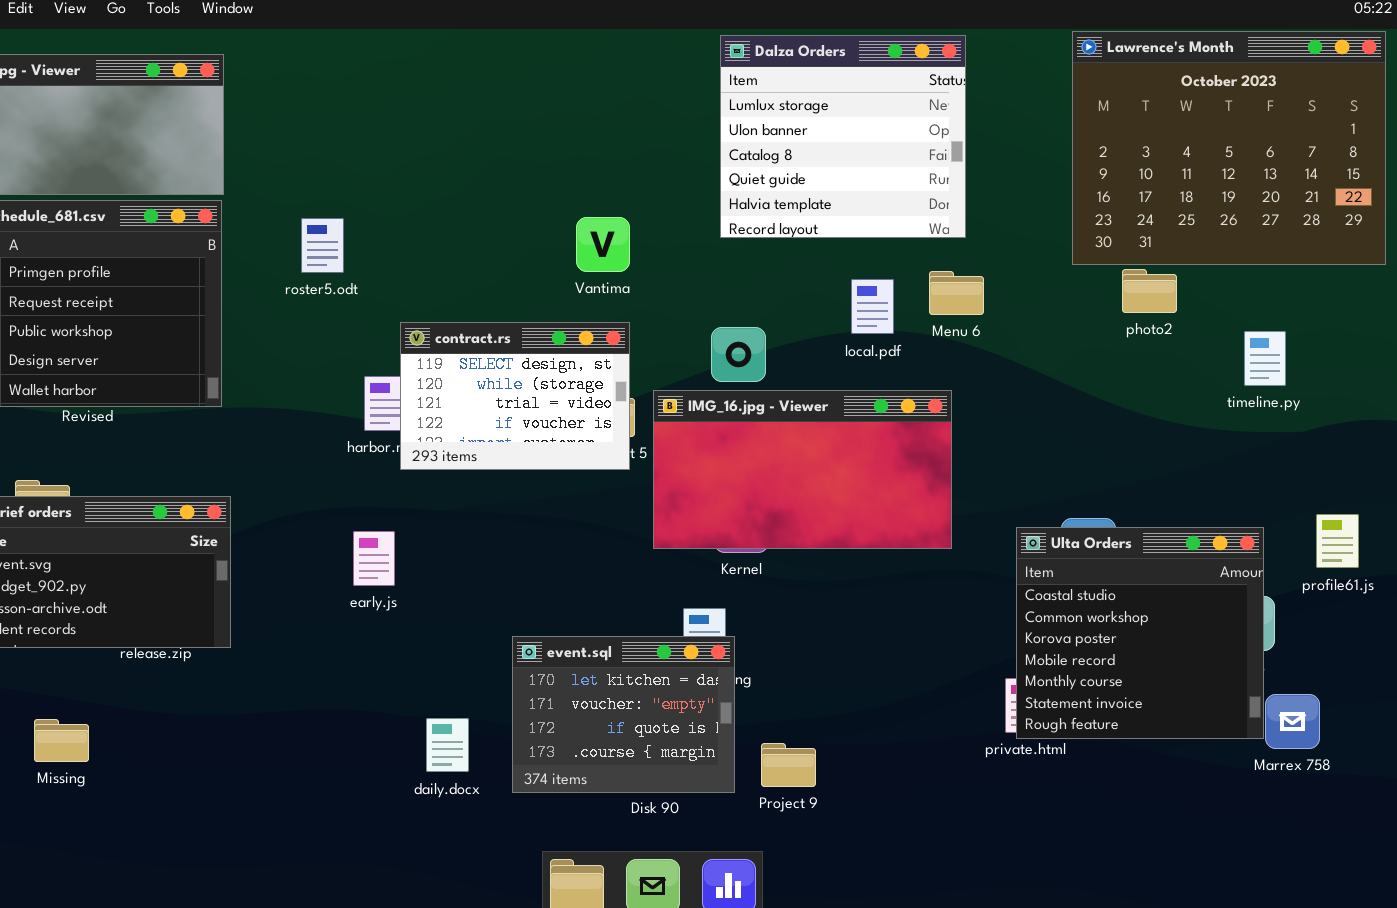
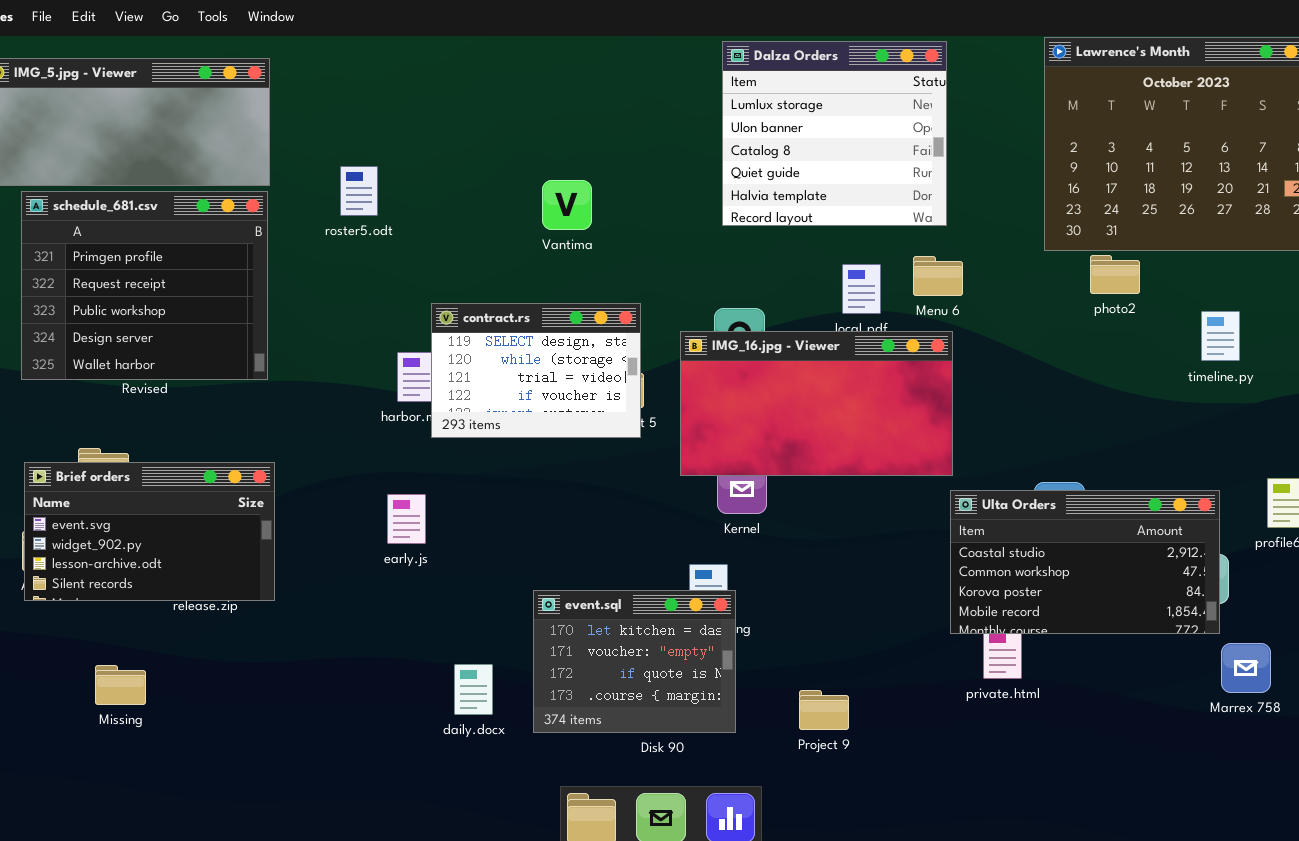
Vantima: [576,217,630,272] -> [542,180,592,230], moved
roster5.odt: [301,218,344,273] -> [340,166,378,216], moved
IMG_16.jpg - Viewer: [653,390,952,549] -> [680,331,953,476], moved
Ulta Orders: [1016,527,1264,739] -> [950,490,1220,634], resized
Project 9: [761,743,816,787] -> [799,690,849,730], moved

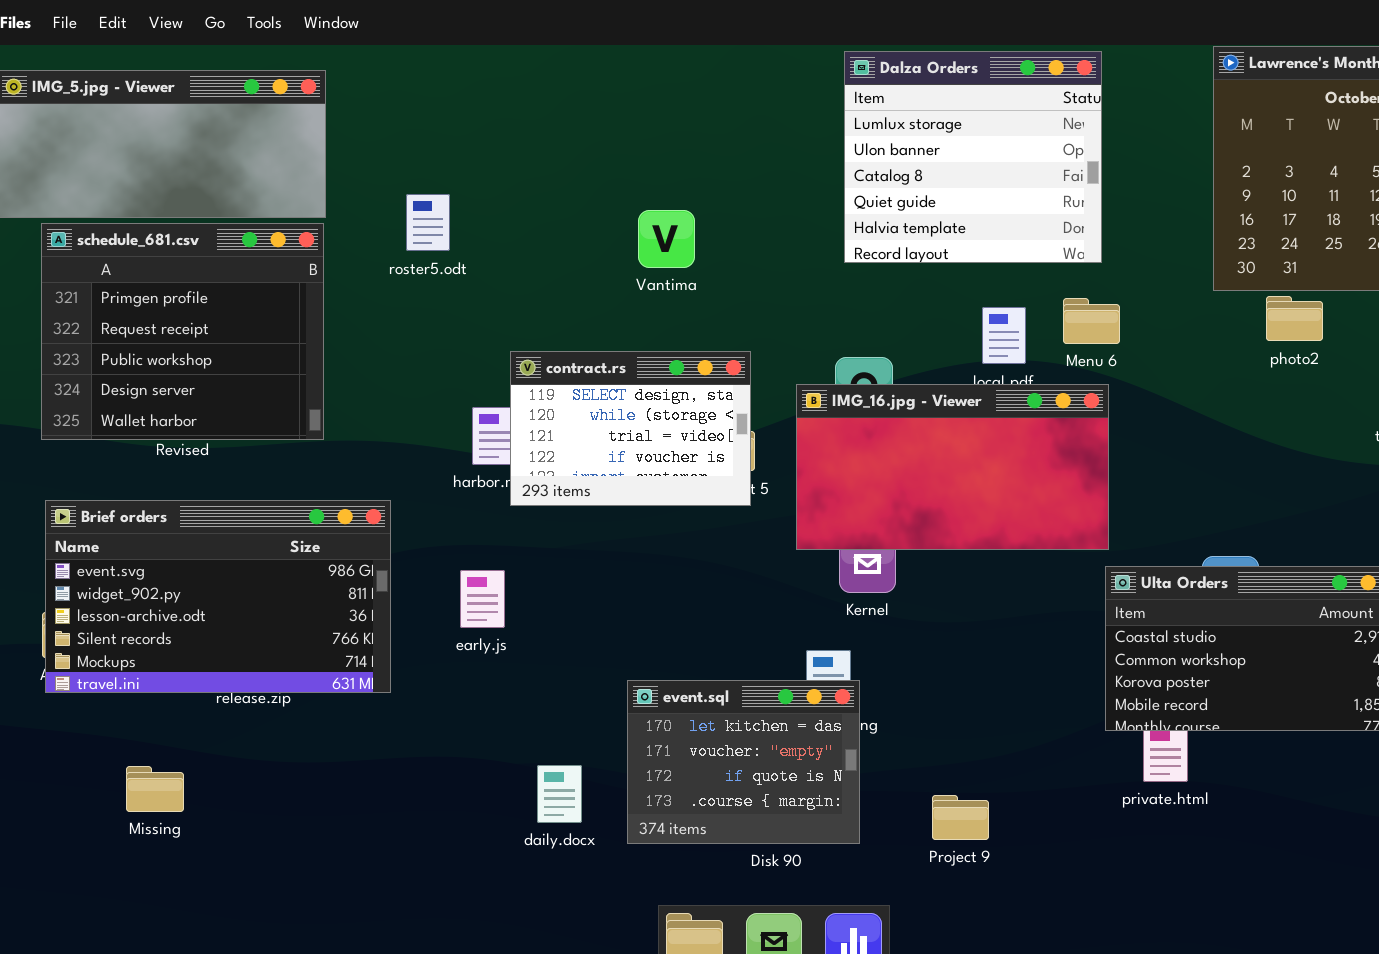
Brief orders: [24,462,275,601] -> [45,500,391,693], resized

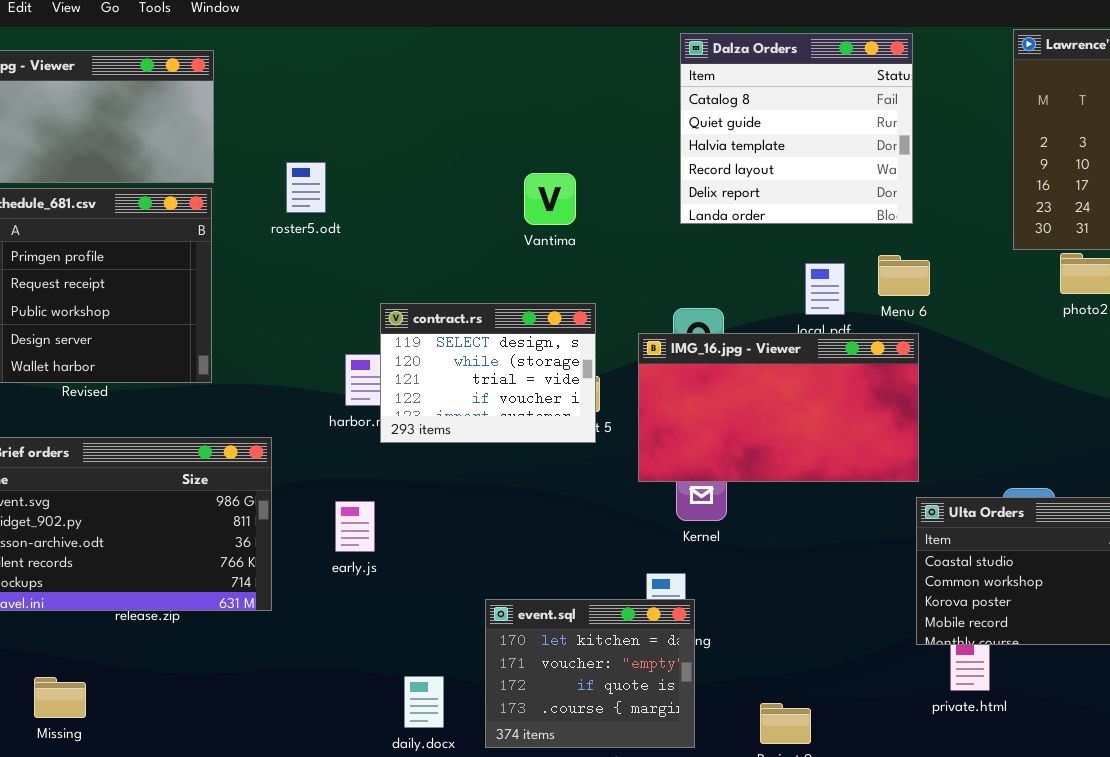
Dalza Orders: [844,51,1102,263] -> [680,33,913,224], scrolled down 2 rows
Vantima: [638,210,695,268] -> [524,173,576,225], moved

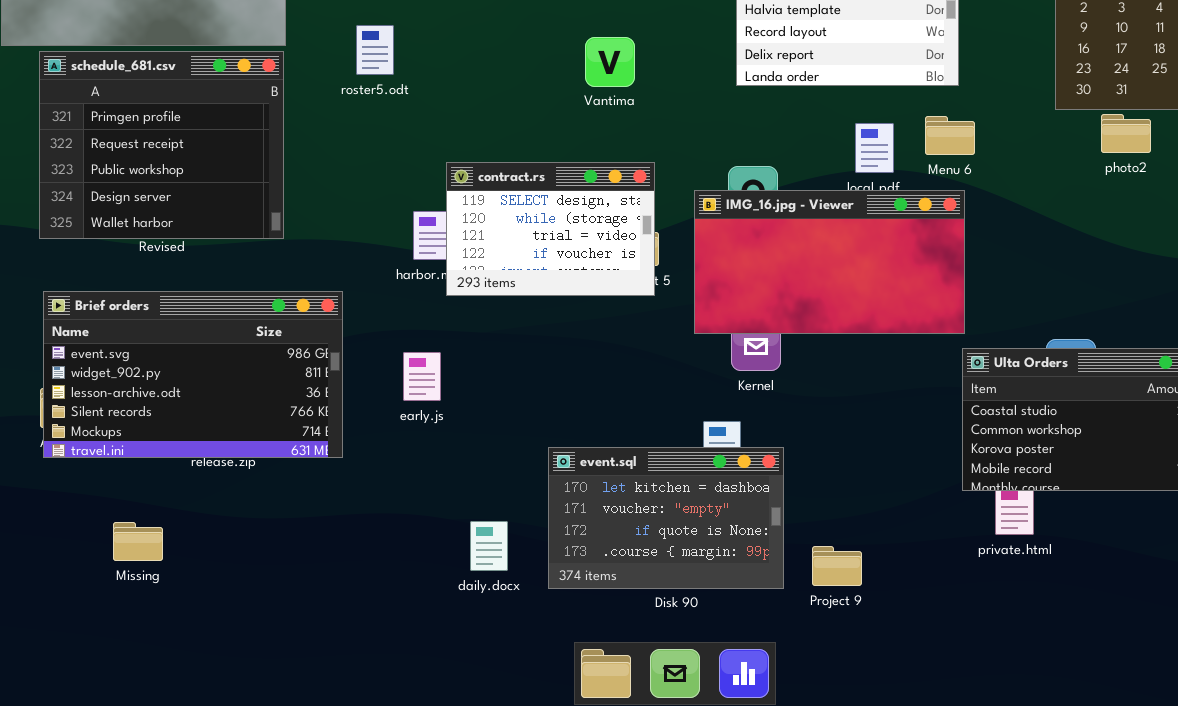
event.sql: [485,599,695,748] -> [548,447,784,589], resized

